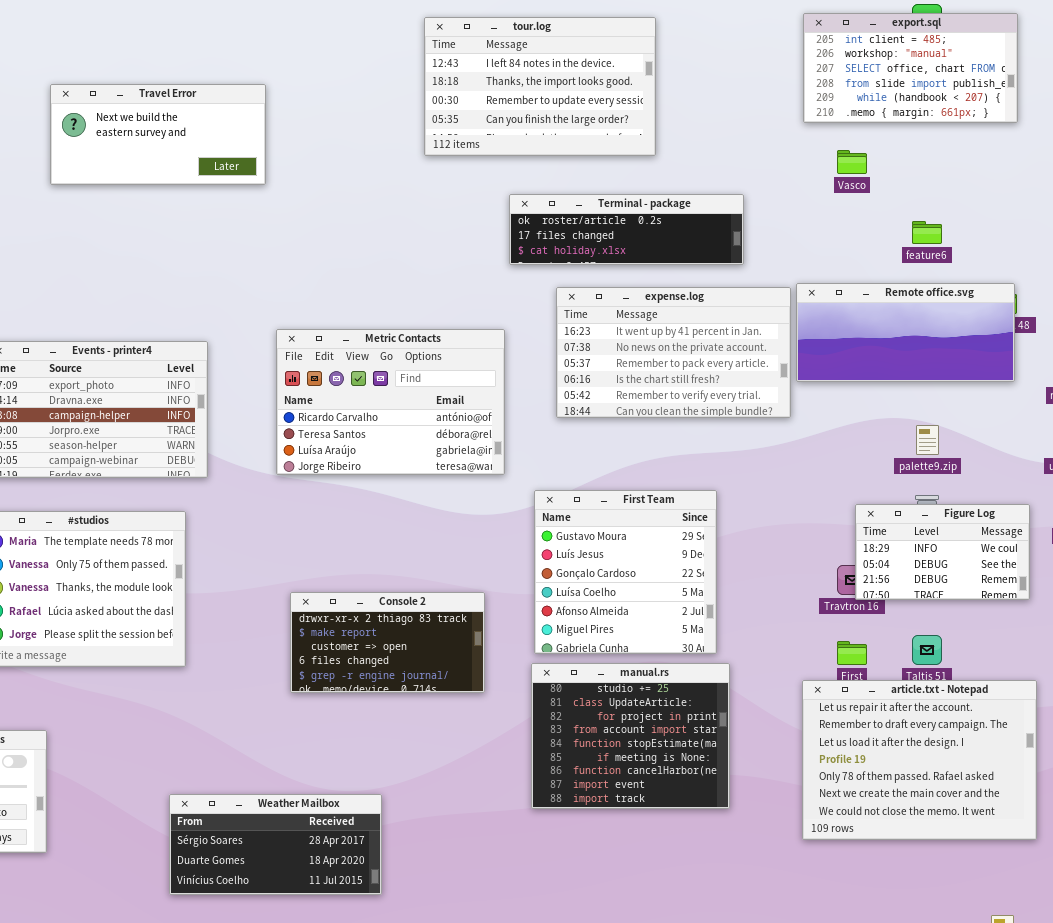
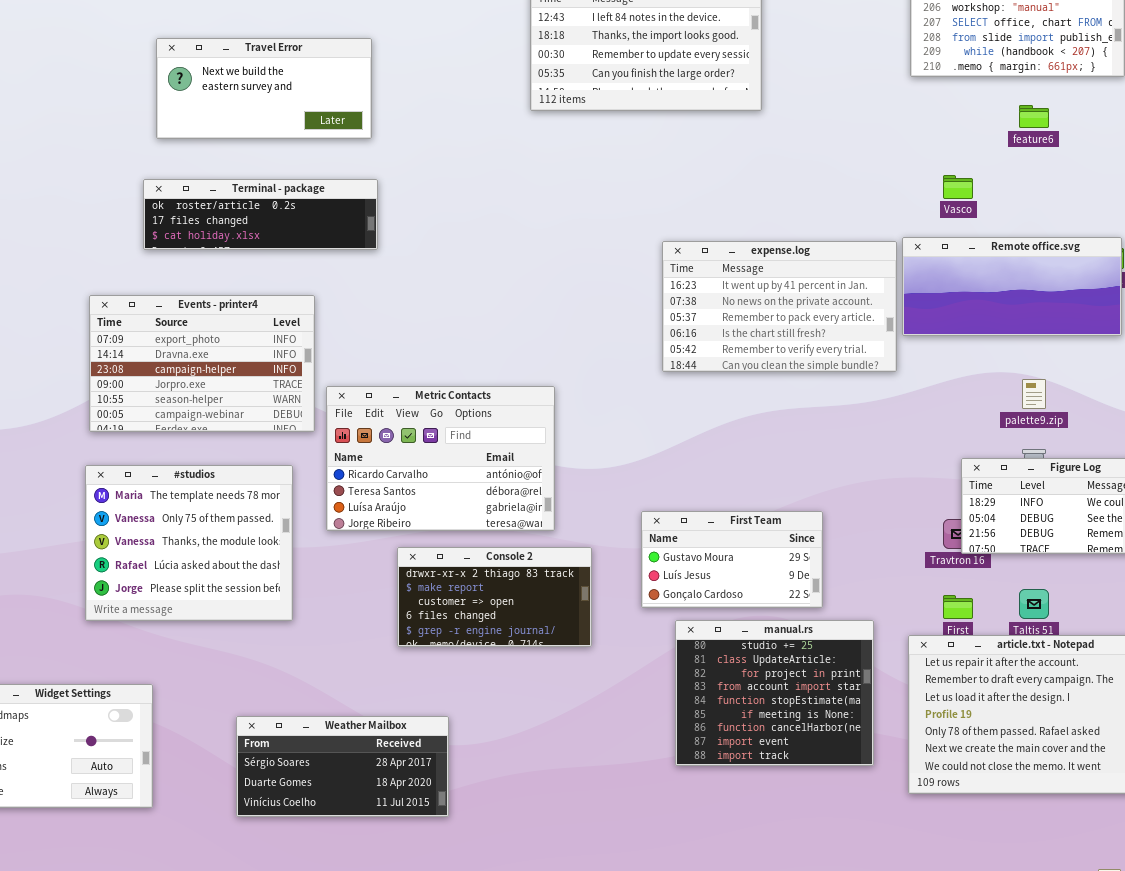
Vasco: [837,150,867,174] -> [943,175,973,199], moved
Terminal - package: [509,194,744,265] -> [143,179,378,250], moved
feature6: [912,221,942,244] -> [1019,105,1049,128], moved
Metric Contacts: [276,329,505,475] -> [326,386,555,531], moved
First Team: [534,490,717,654] -> [641,511,823,608], resized
manual.rs: [531,663,730,809] -> [675,620,874,766], moved
Weather Mailbox: [169,794,382,895] -> [236,716,449,817], moved

